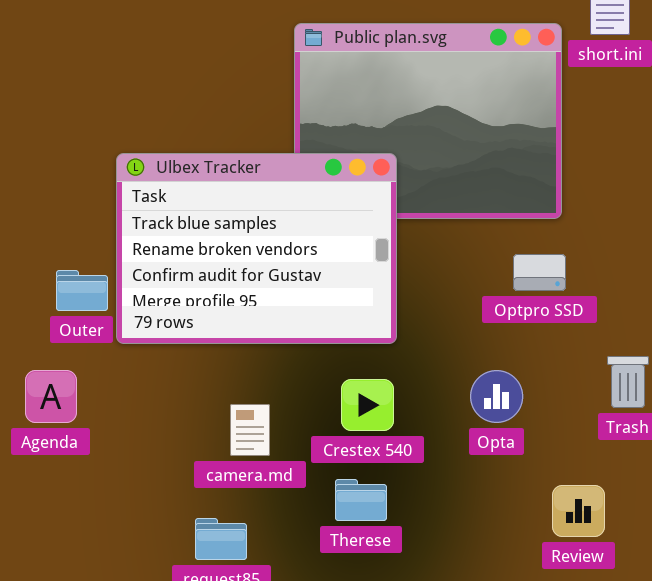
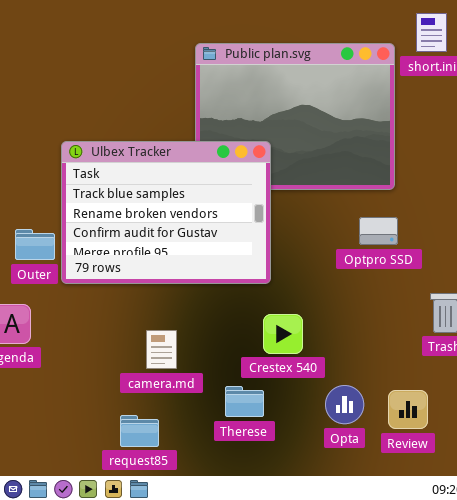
Opta: [470,370,523,423] -> [325,385,364,424], moved
Crestex 540: [341,379,394,431] -> [263,314,303,354], moved

